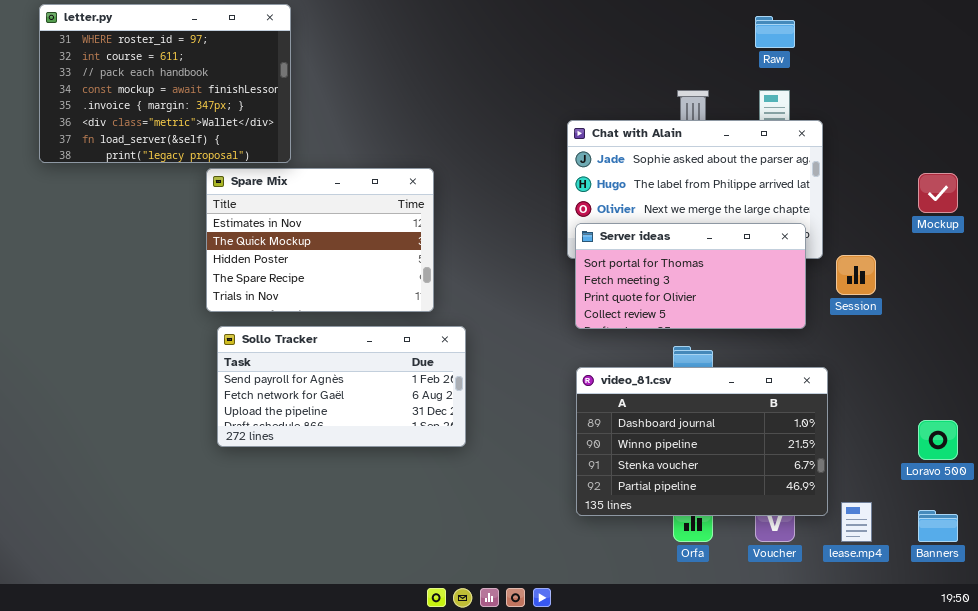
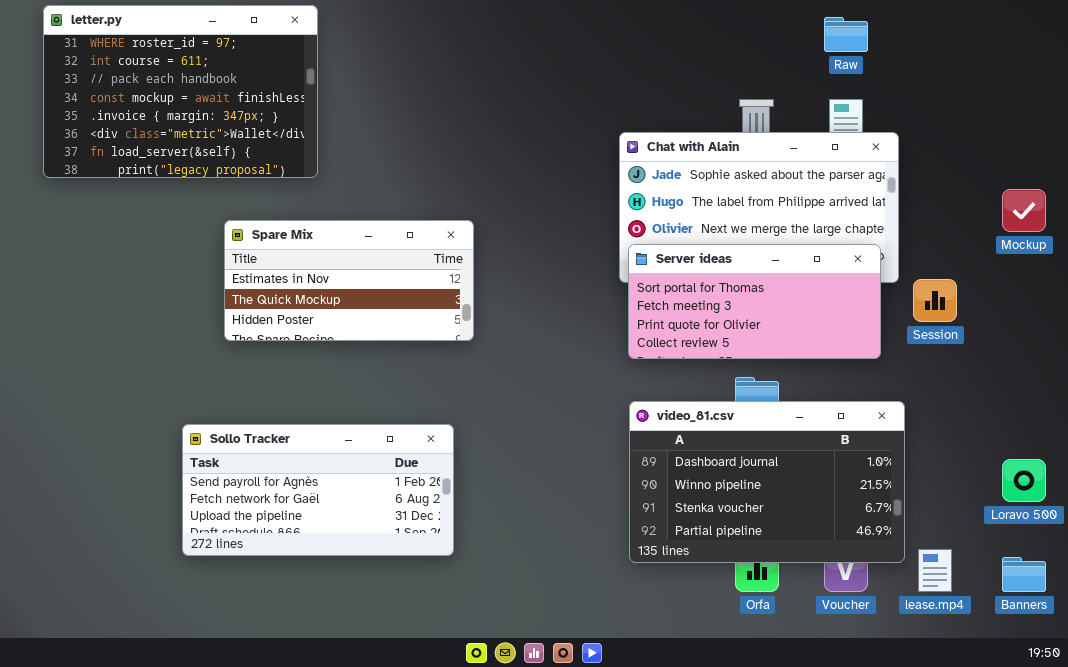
Spare Mix: [206,168,434,312] -> [224,220,474,341], resized
Sollo Tracker: [217,326,466,447] -> [182,424,454,556], moved

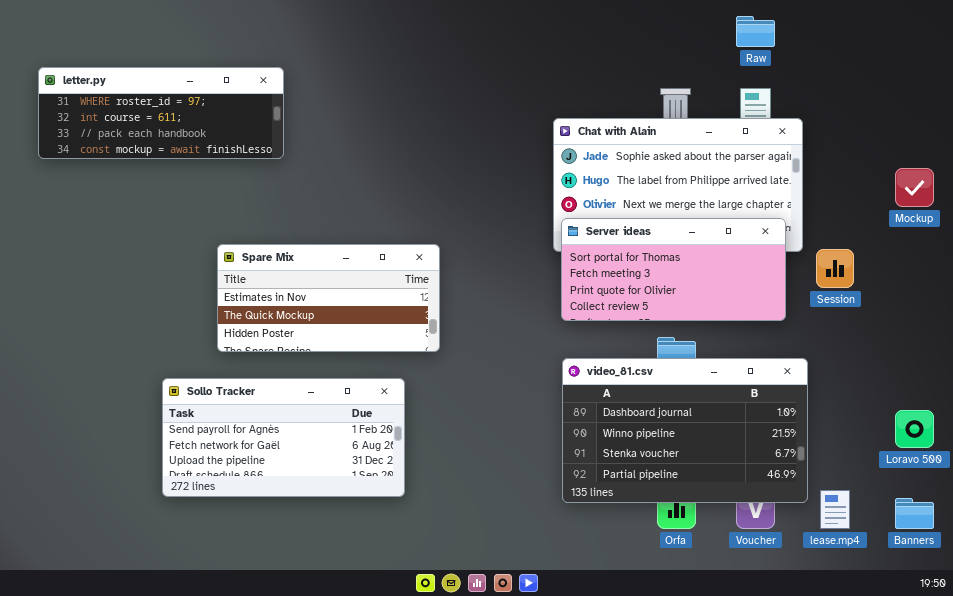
letter.py: [43,5,318,178] -> [38,67,284,159], resized
Spare Mix: [224,220,474,341] -> [217,244,440,352], moved

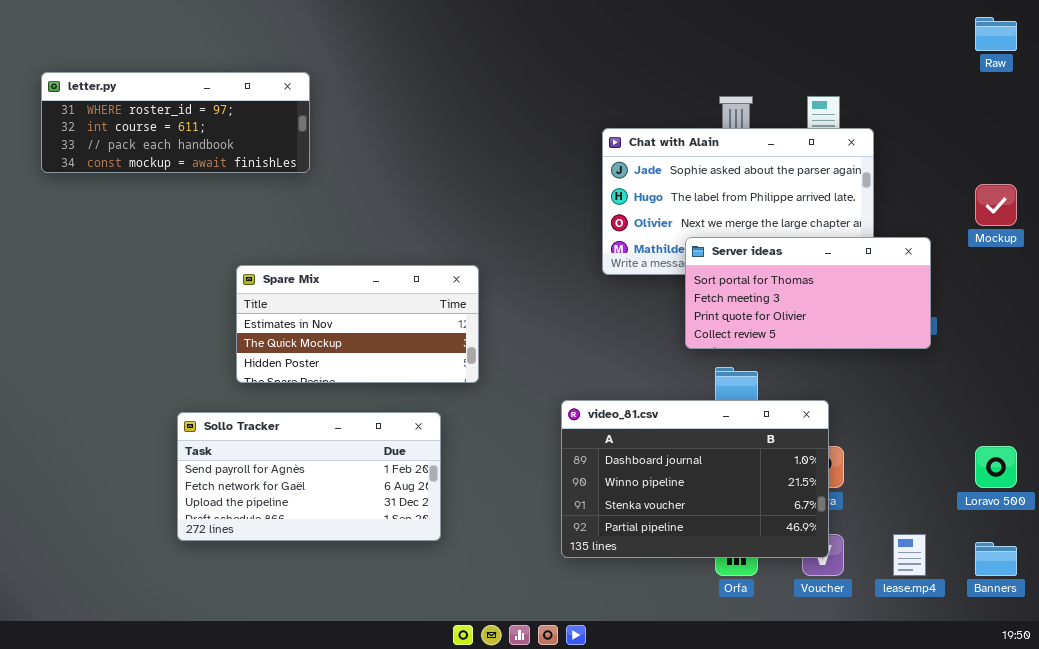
Raw: [736,16,775,47] -> [975,17,1017,51], moved
Server ideas: [561,218,786,321] -> [685,237,931,349], moved
video_81.csv: [562,358,808,503] -> [561,400,829,558], moved

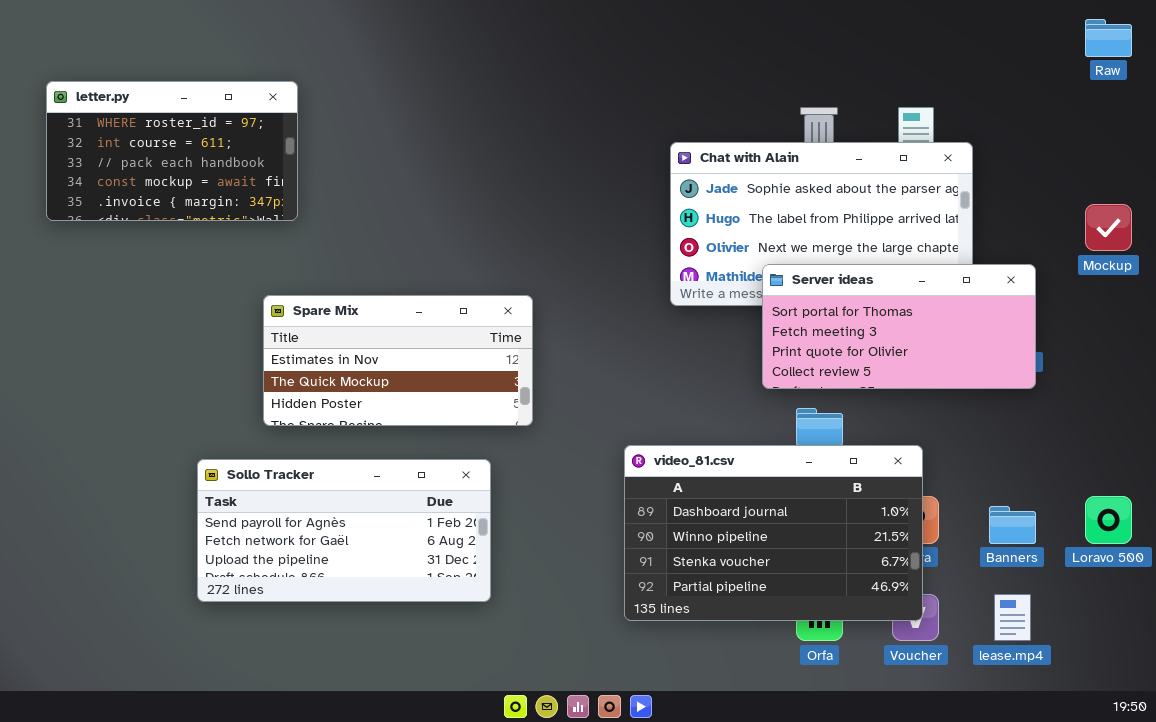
letter.py: [41,72,310,173] -> [46,81,298,221], resized
Banners: [975,542,1017,576] -> [989,506,1036,544], moved

